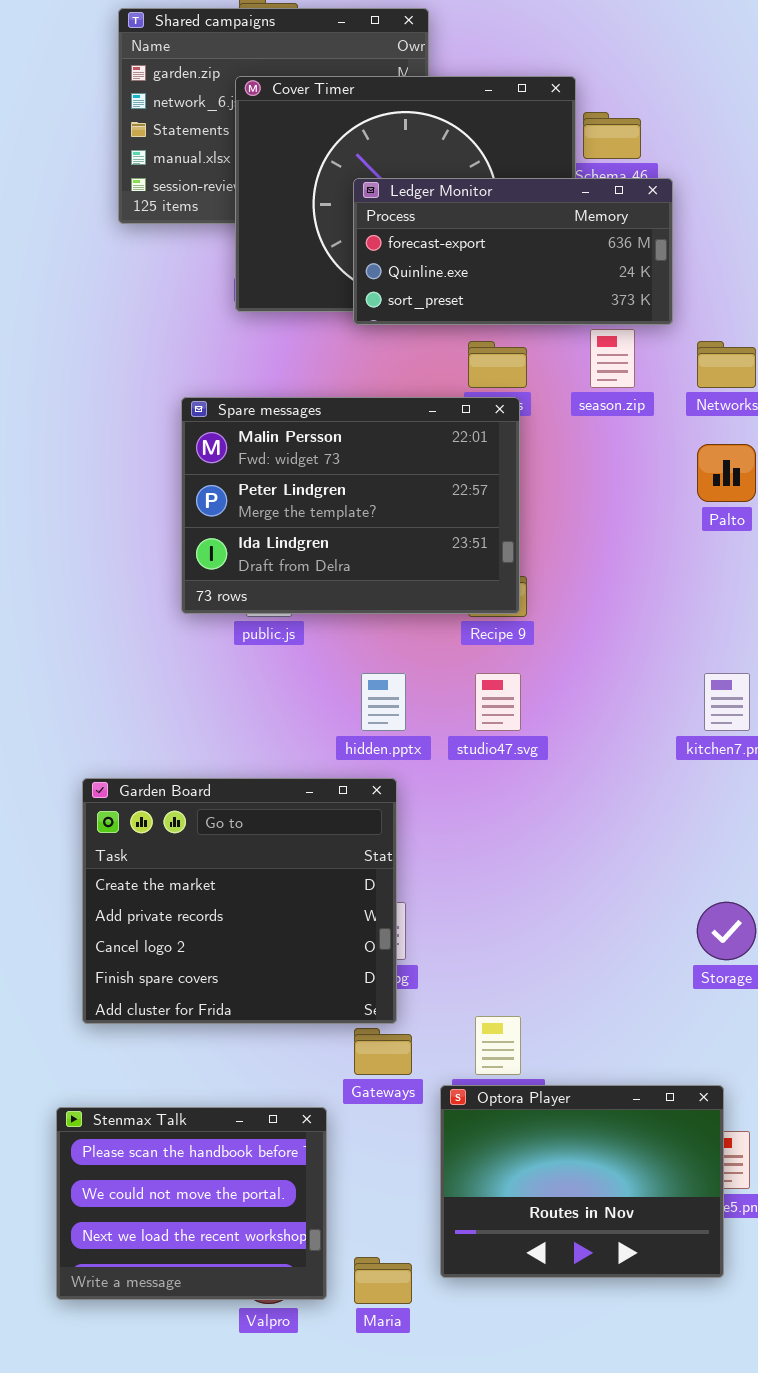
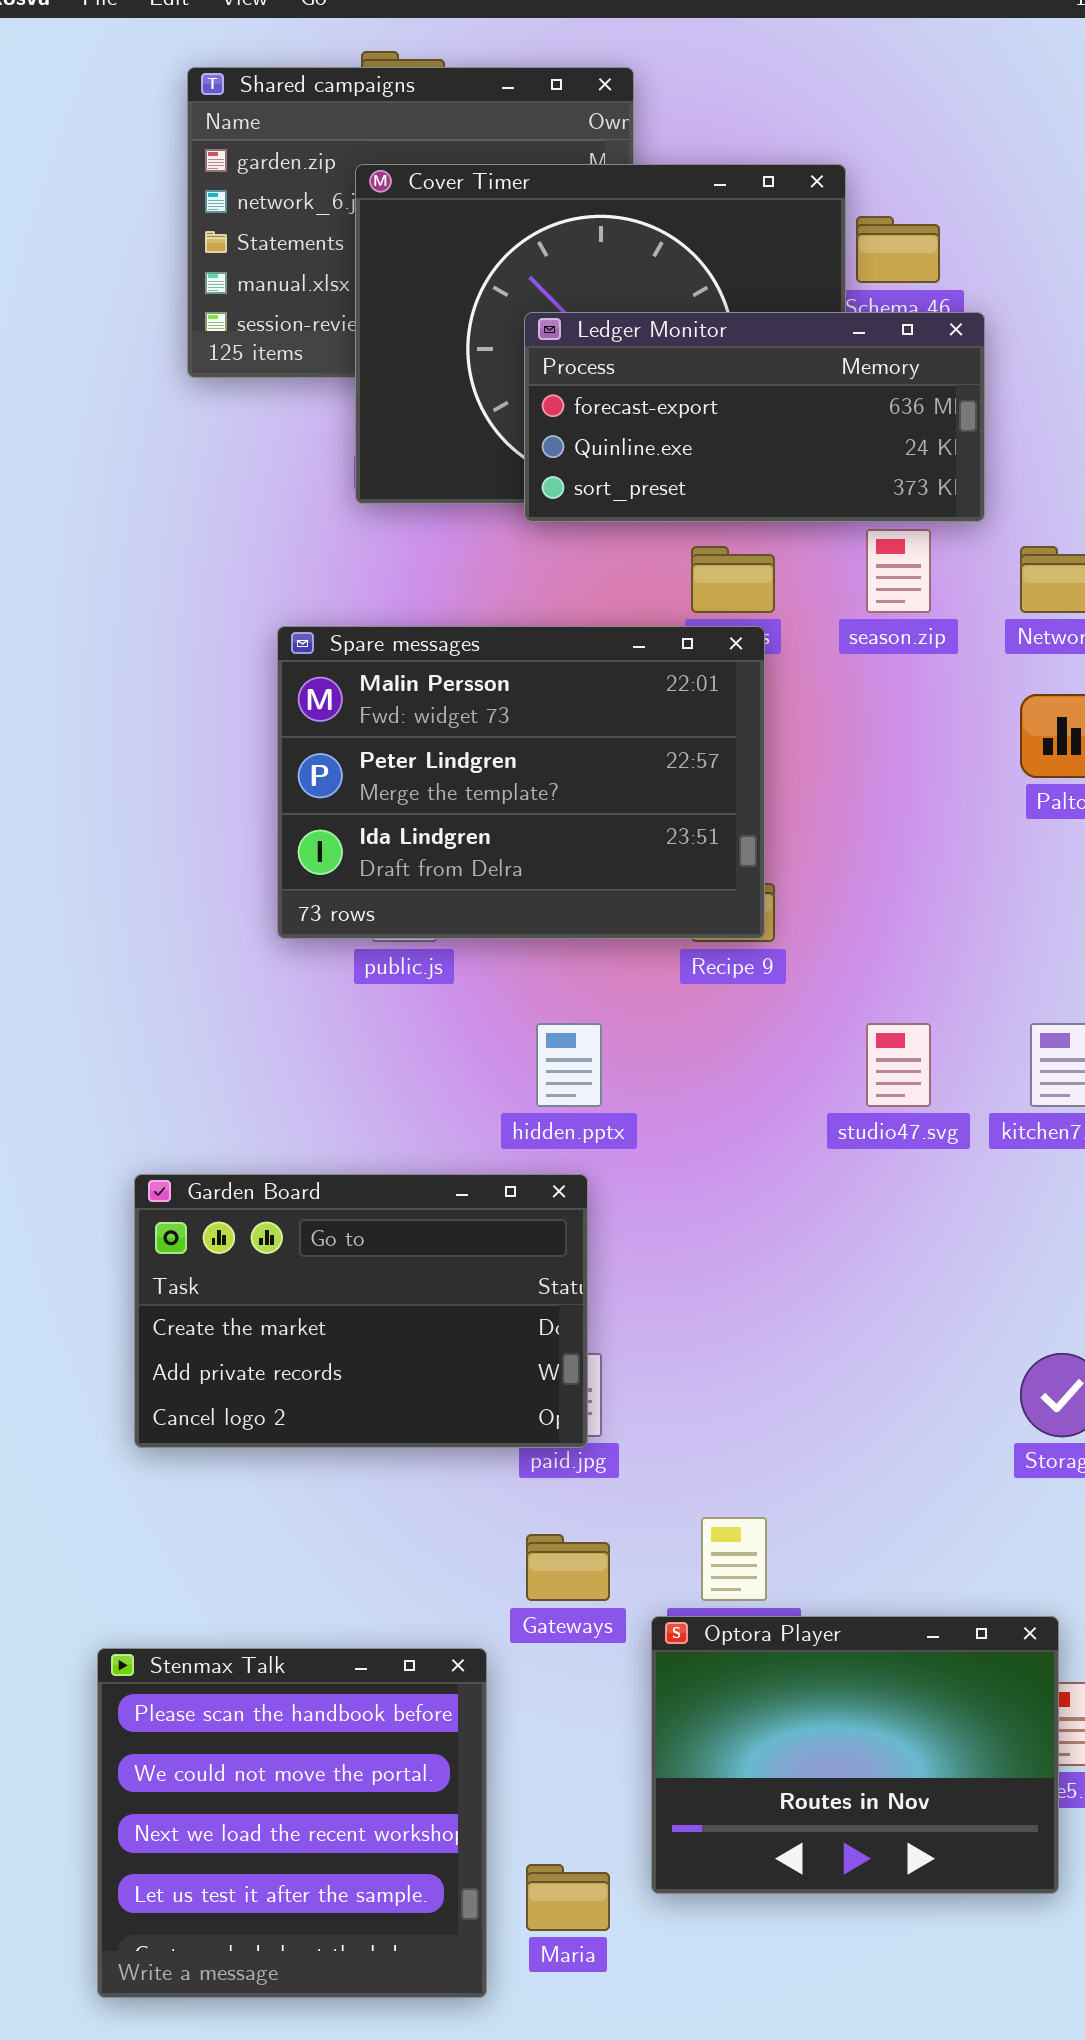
studio47.svg: [475,673,521,731] -> [866,1023,931,1107], moved
Garden Board: [82,778,397,1024] -> [134,1174,588,1448], resized
Stenmax Talk: [56,1107,327,1300] -> [97,1648,487,1998], resized

